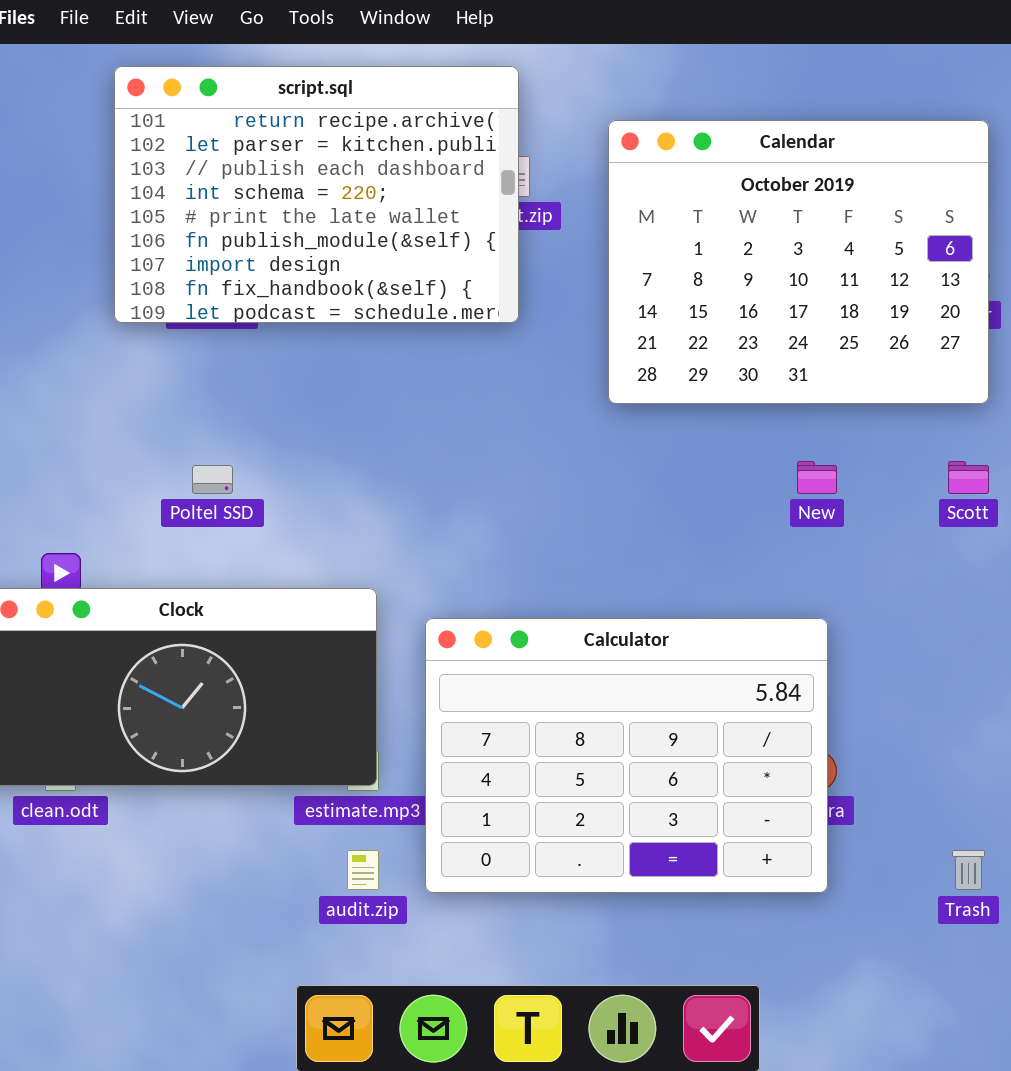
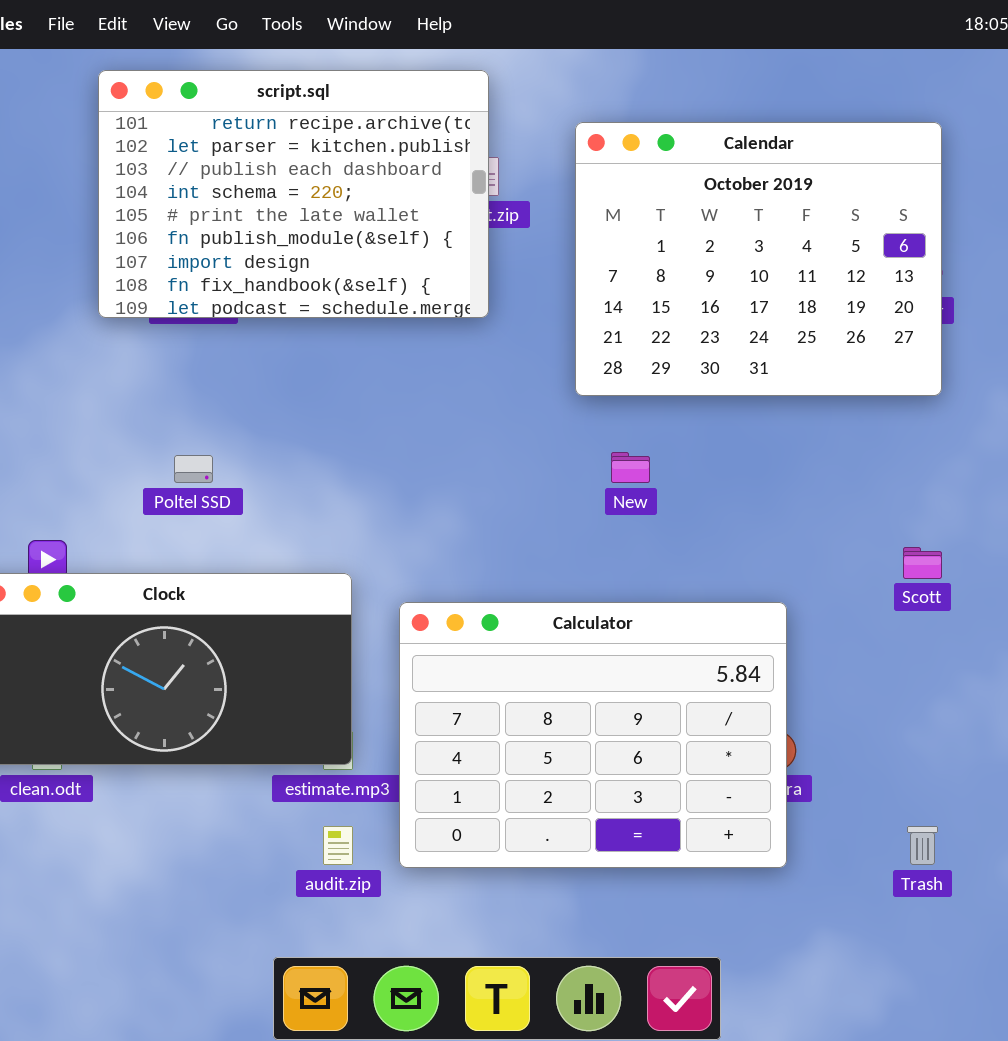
New: [797,461,837,494] -> [611,452,650,483], moved
Scott: [948,461,989,494] -> [903,547,942,579], moved

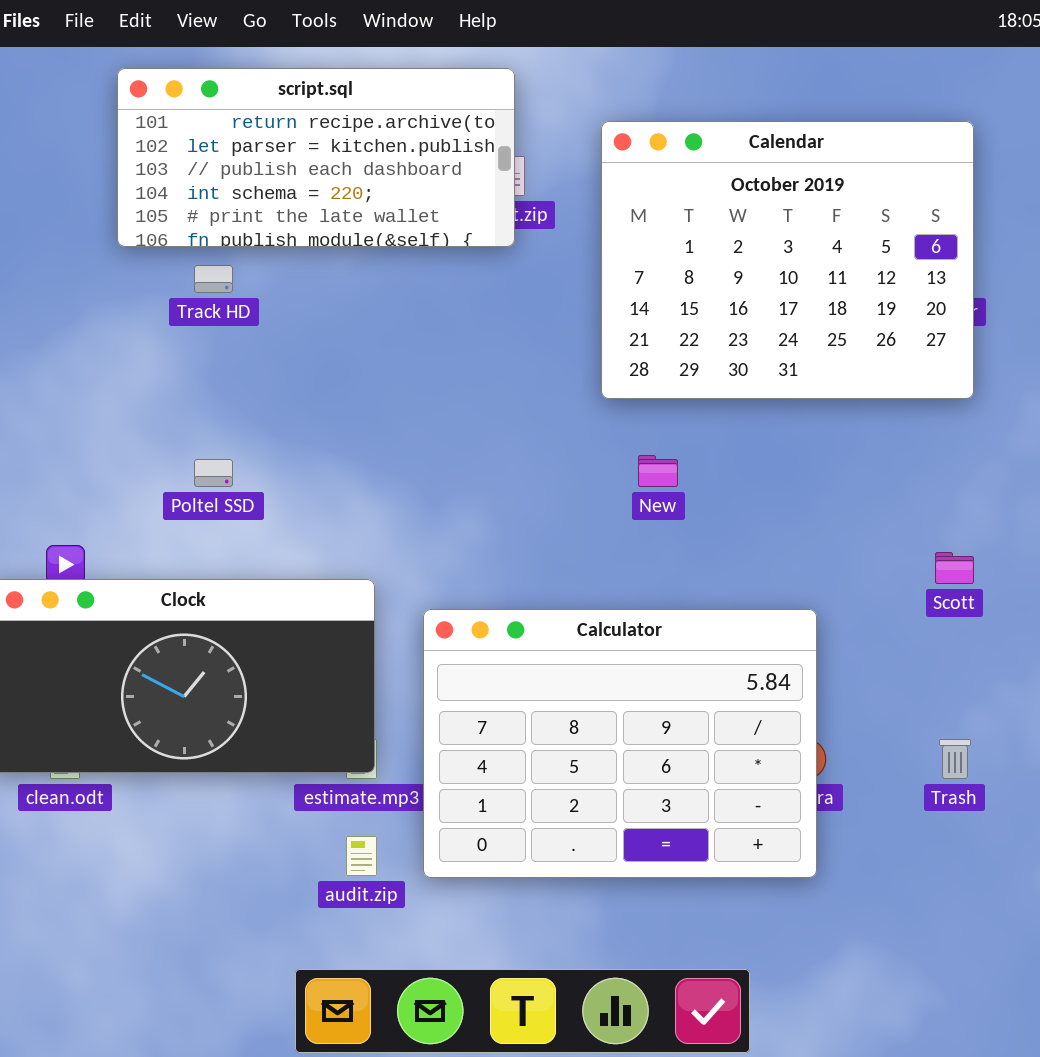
script.sql: [98,70,489,318] -> [117,68,515,247], resized
Trash: [907,826,938,865] -> [939,739,971,779], moved

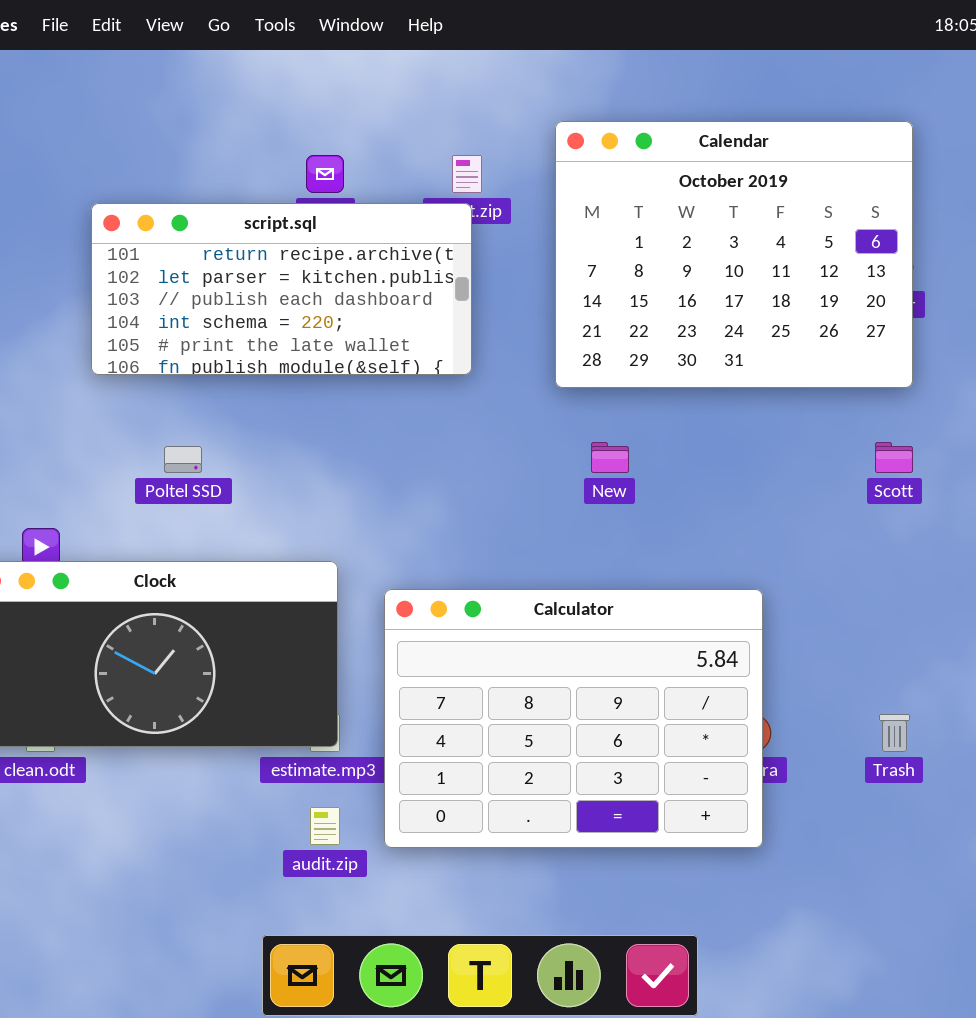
script.sql: [117,68,515,247] -> [91,203,472,375], moved
Scott: [935,552,974,584] -> [875,442,913,473], moved

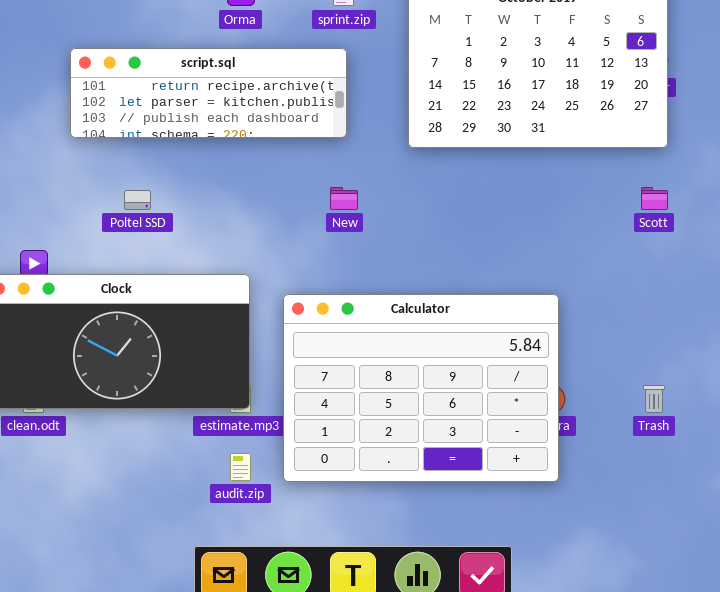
script.sql: [91,203,472,375] -> [70,48,347,138], resized
New: [591,442,629,473] -> [330,187,358,210], moved

